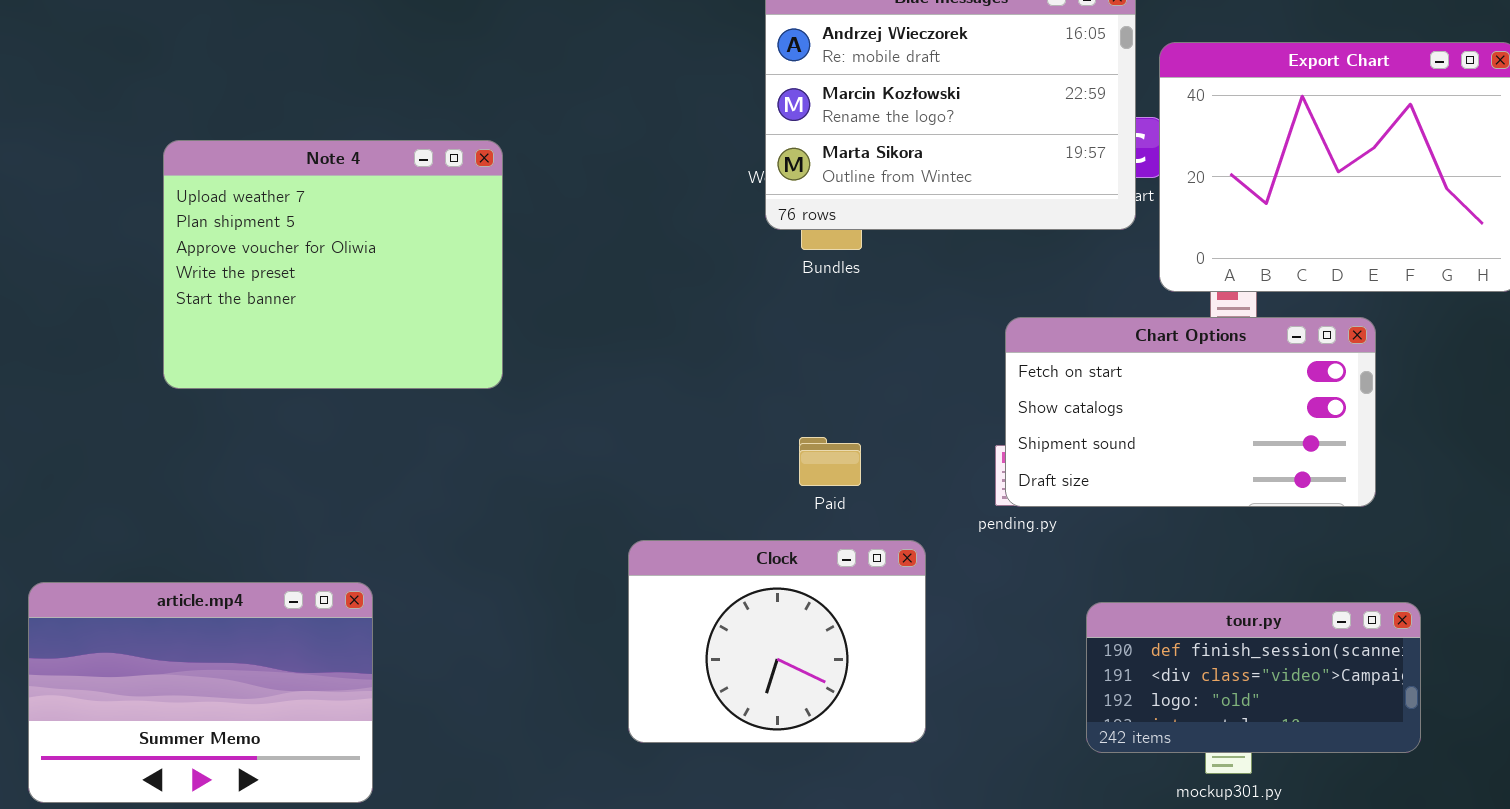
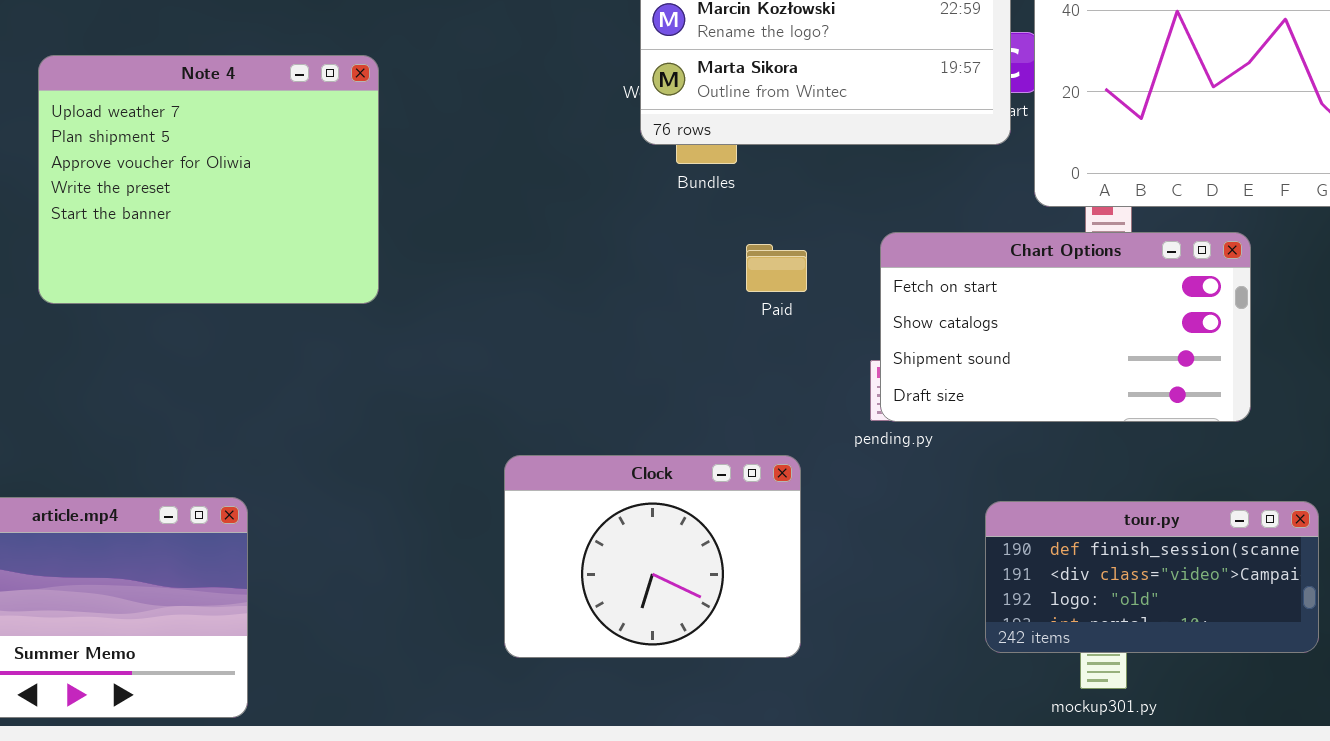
Paid: [799,437,861,486] -> [746,244,807,292], moved
tour.py: [1086,602,1421,753] -> [985,501,1319,653], moved

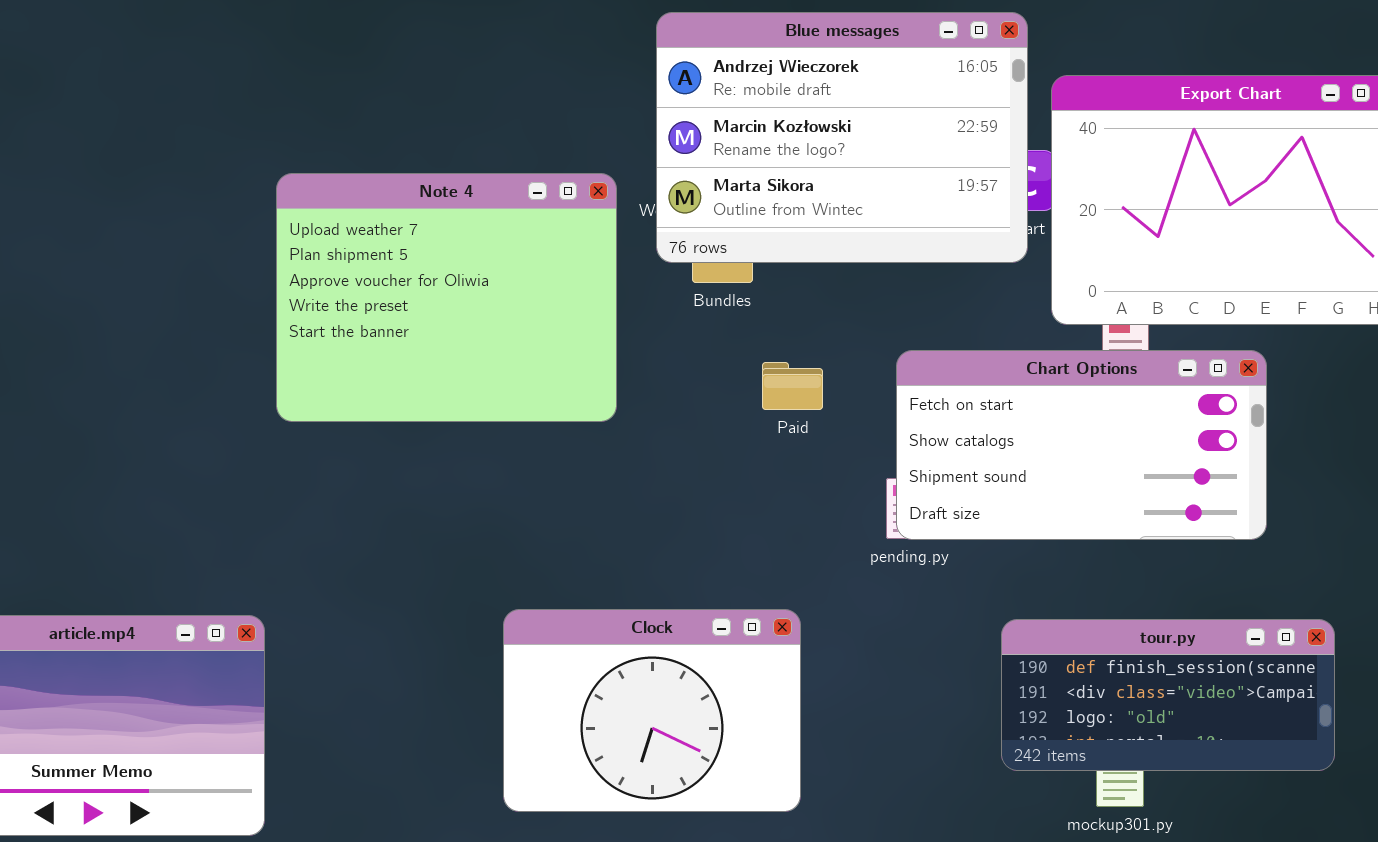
Note 4: [38,55,379,304] -> [276,173,617,422], moved
Clock: [504,455,801,658] -> [503,609,801,812], moved

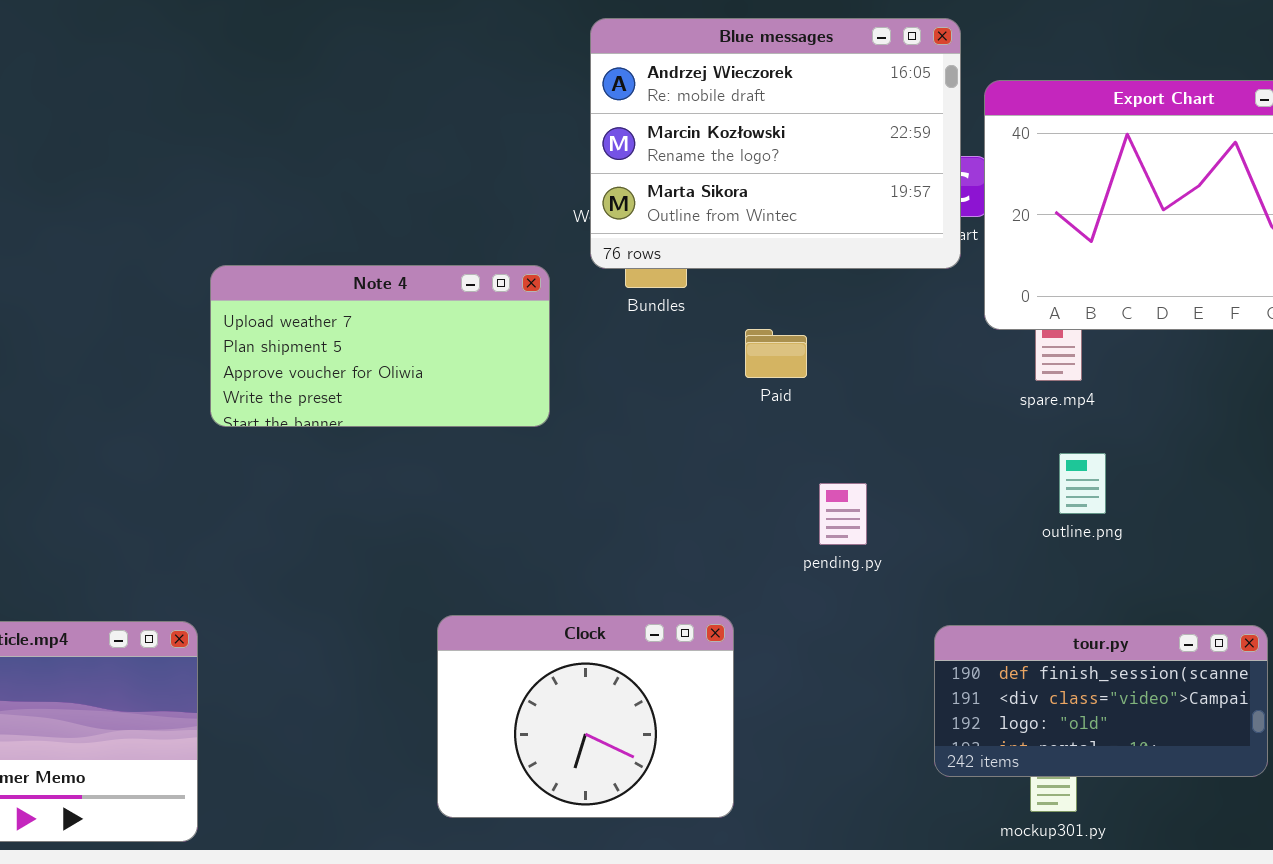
Note 4: [276,173,617,422] -> [210,265,550,427], resized
Chart Options: [896,350,1267,540] -> none, closed
Paid: [762,362,823,410] -> [745,329,807,378], moved

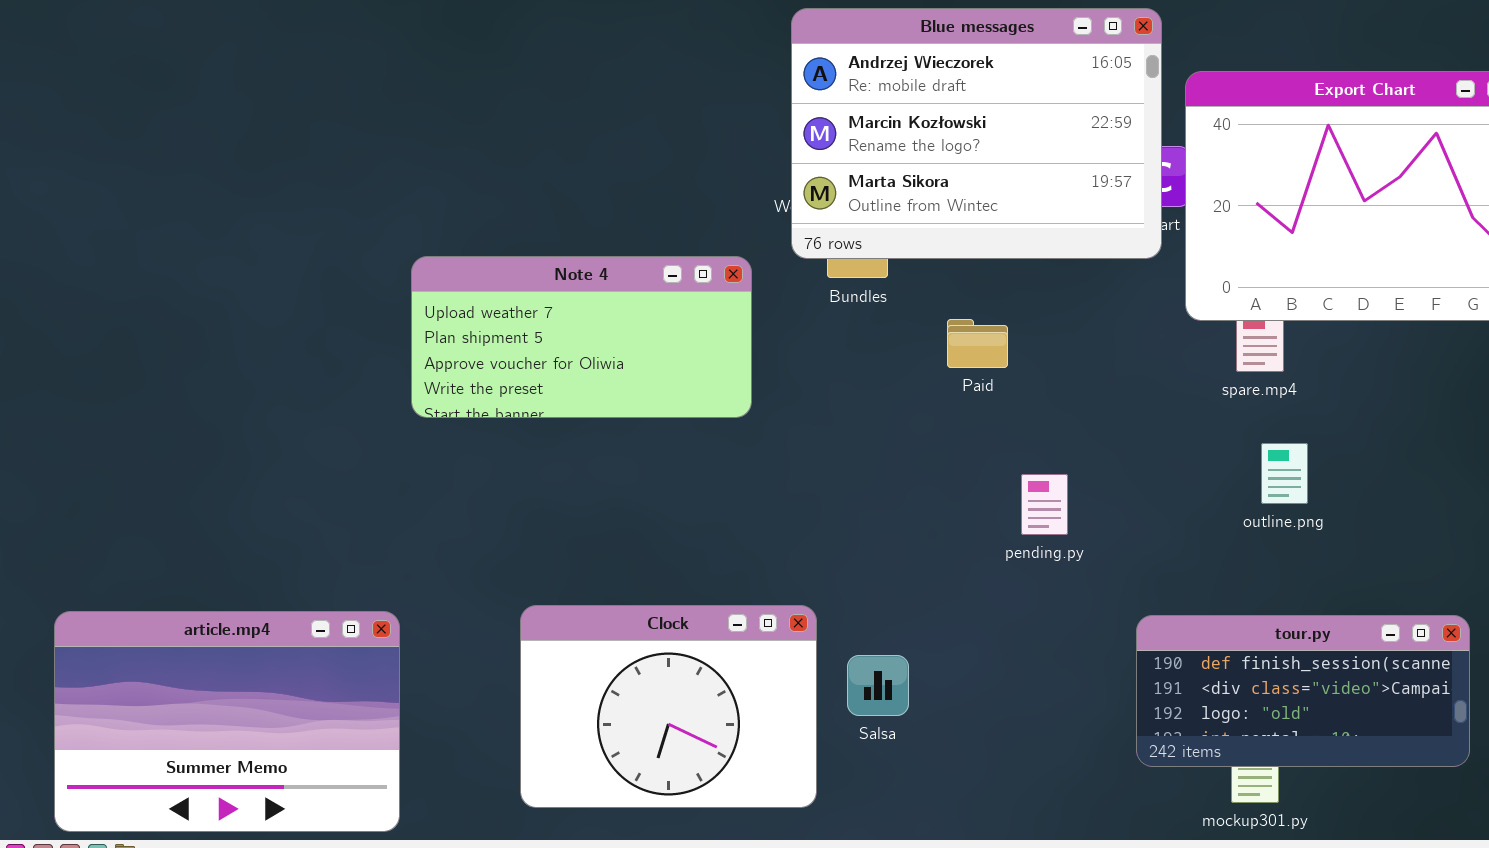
Clock: [437,615,734,818] -> [520,605,817,808], moved

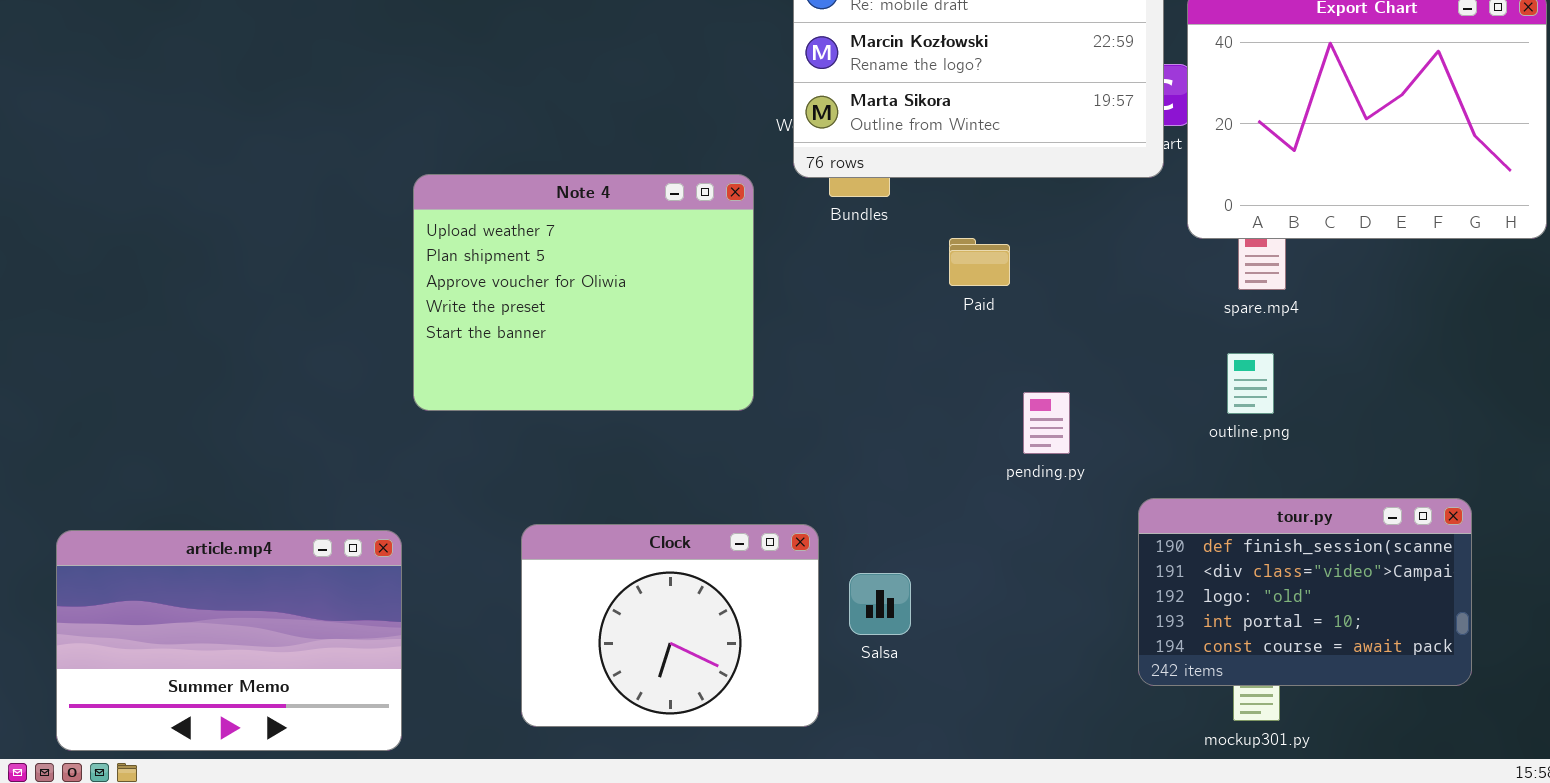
Note 4: [411,256,752,418] -> [413,174,754,411], resized
outline.png: [1261,443,1308,504] -> [1227,353,1274,414], moved
tour.py: [1136,615,1470,767] -> [1138,498,1472,686], resized

